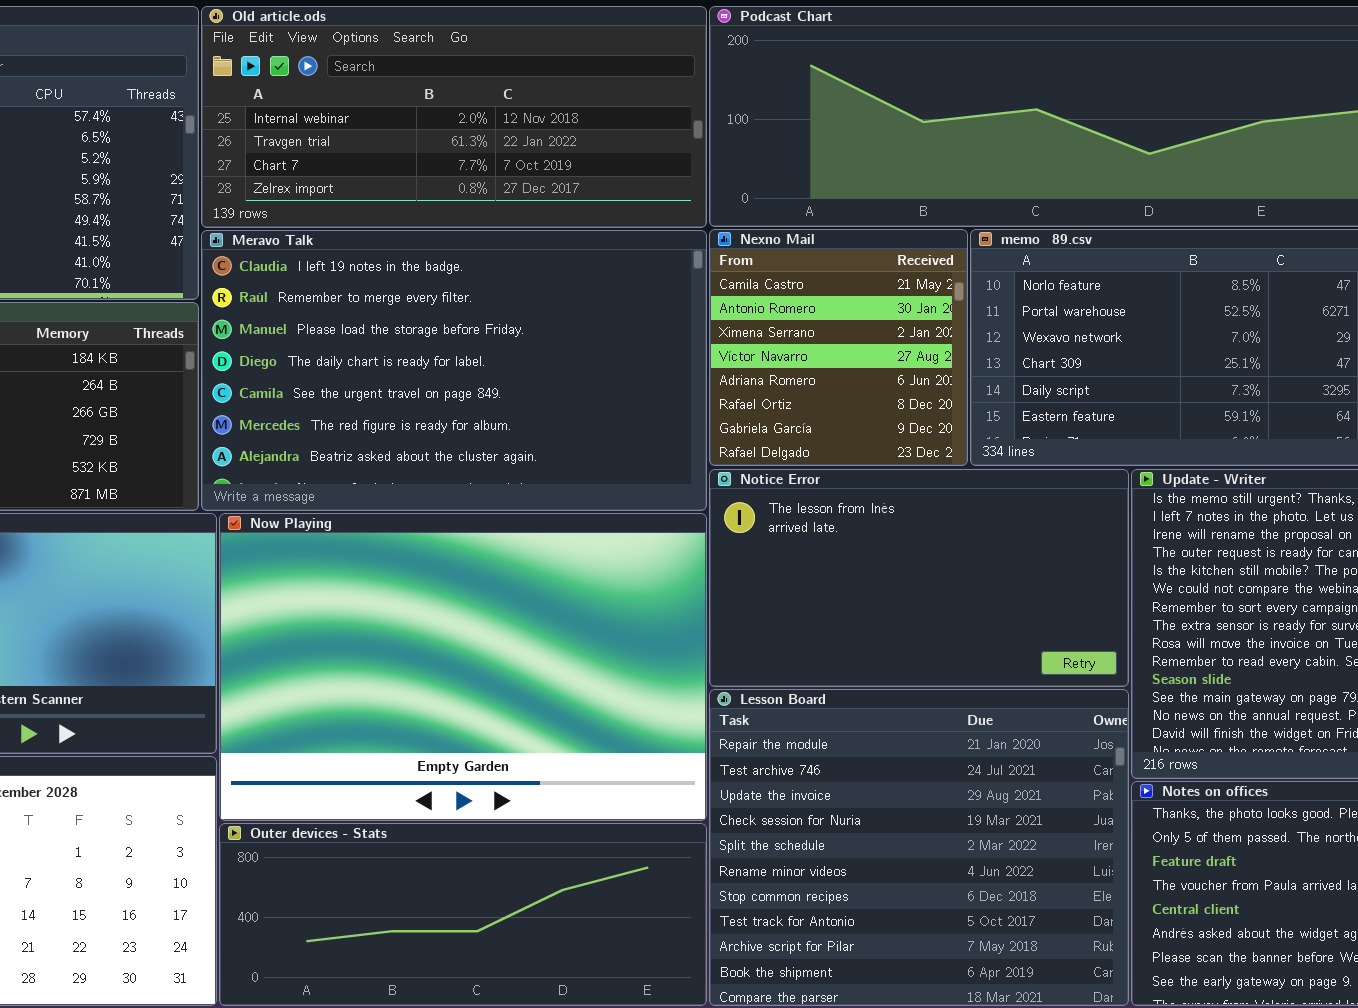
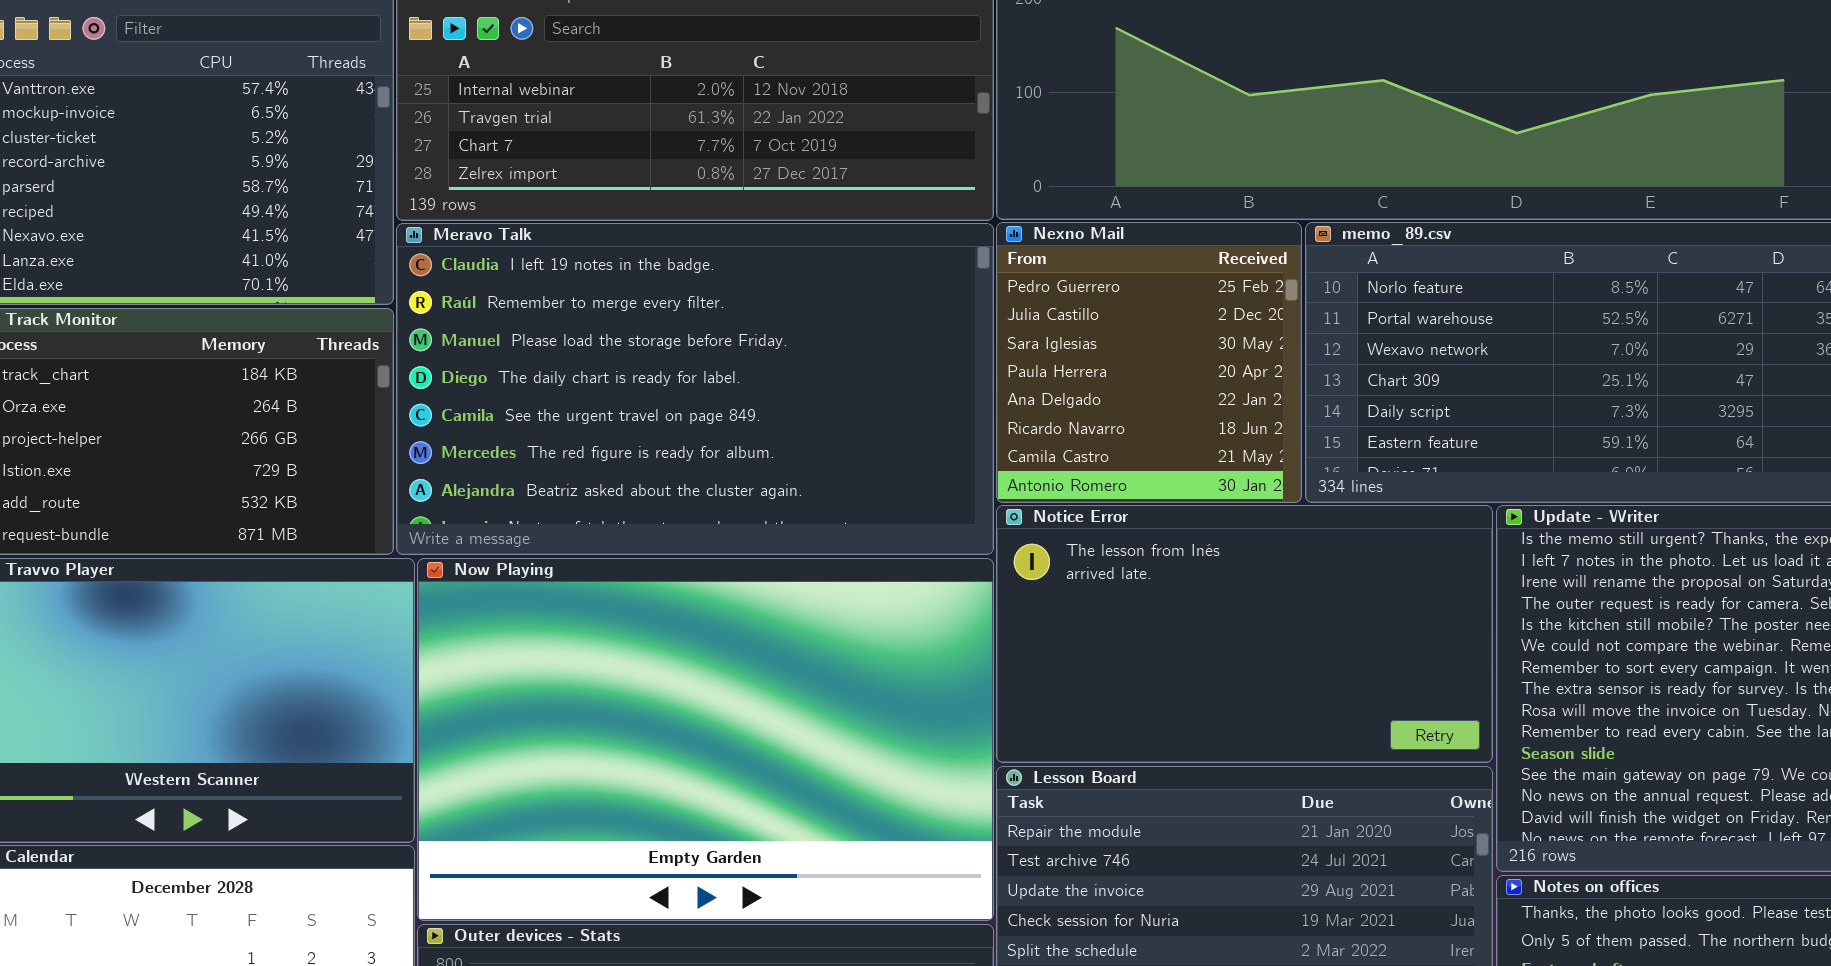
Nexno Mail: [709,229,968,466] -> [996,222,1302,503], scrolled up 6 rows

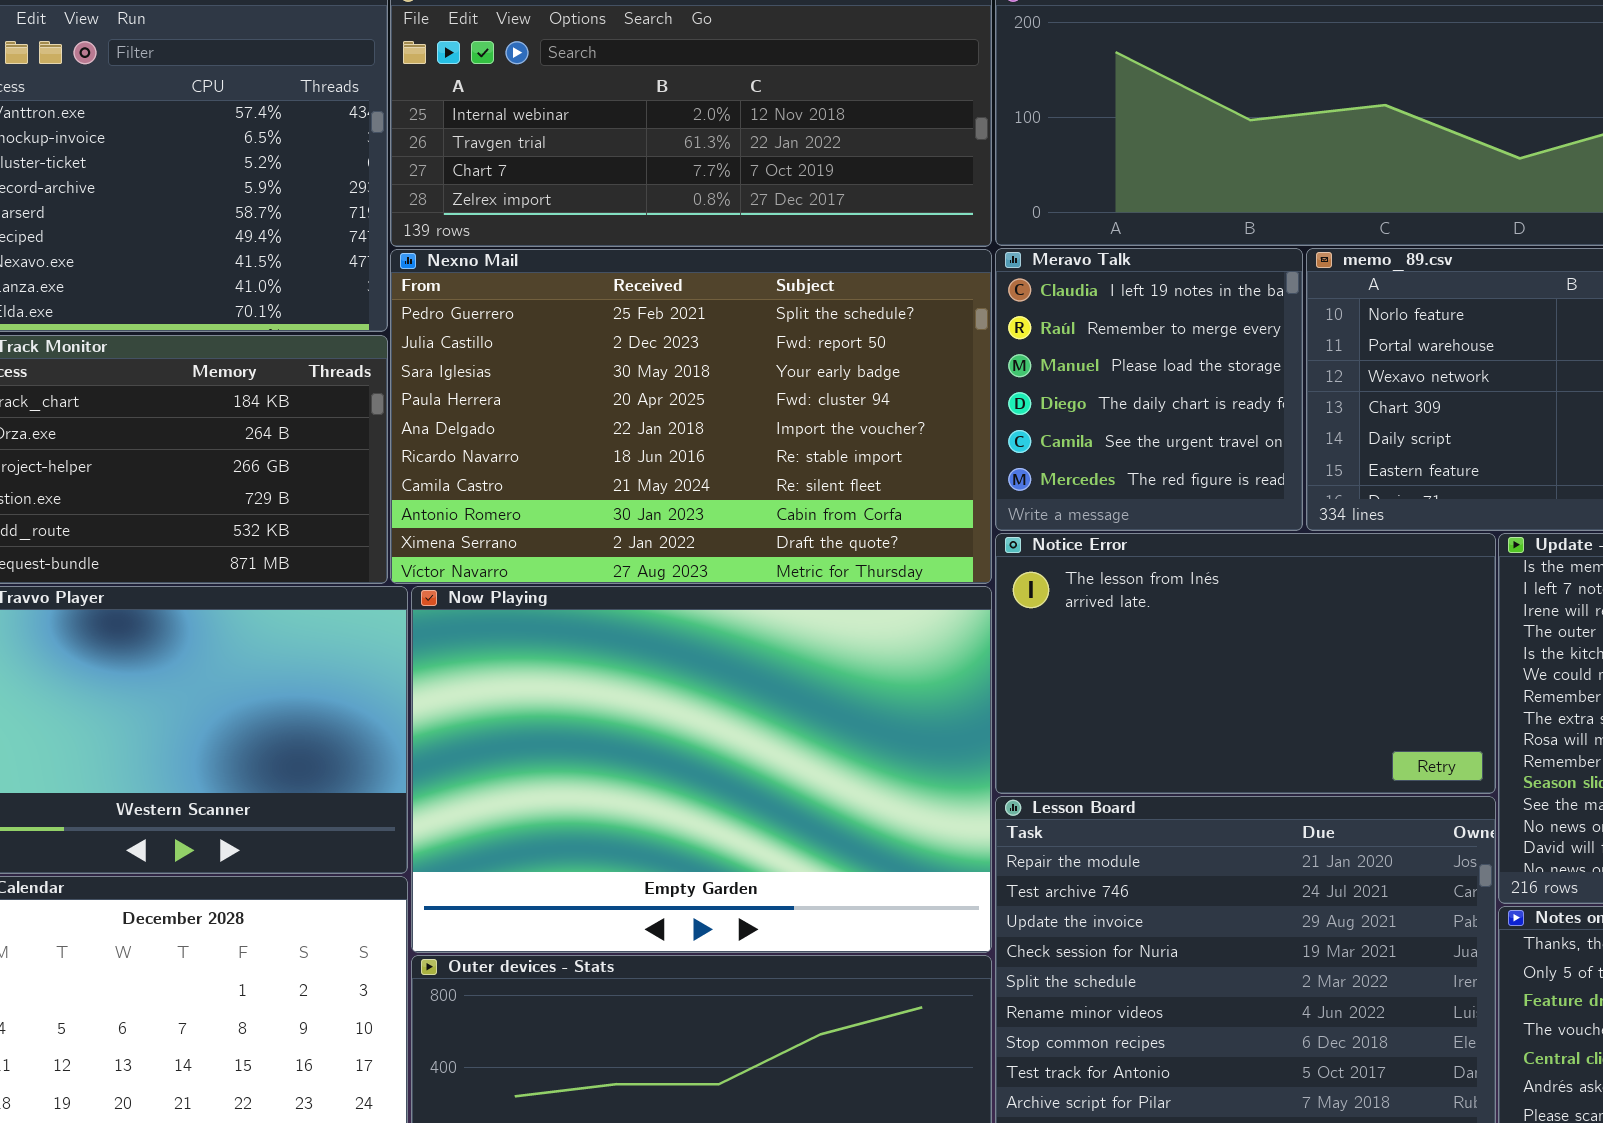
Nexno Mail: [996,222,1302,503] -> [390,249,992,584], moved, resized
Meravo Talk: [396,223,994,555] -> [995,248,1303,531], moved, resized

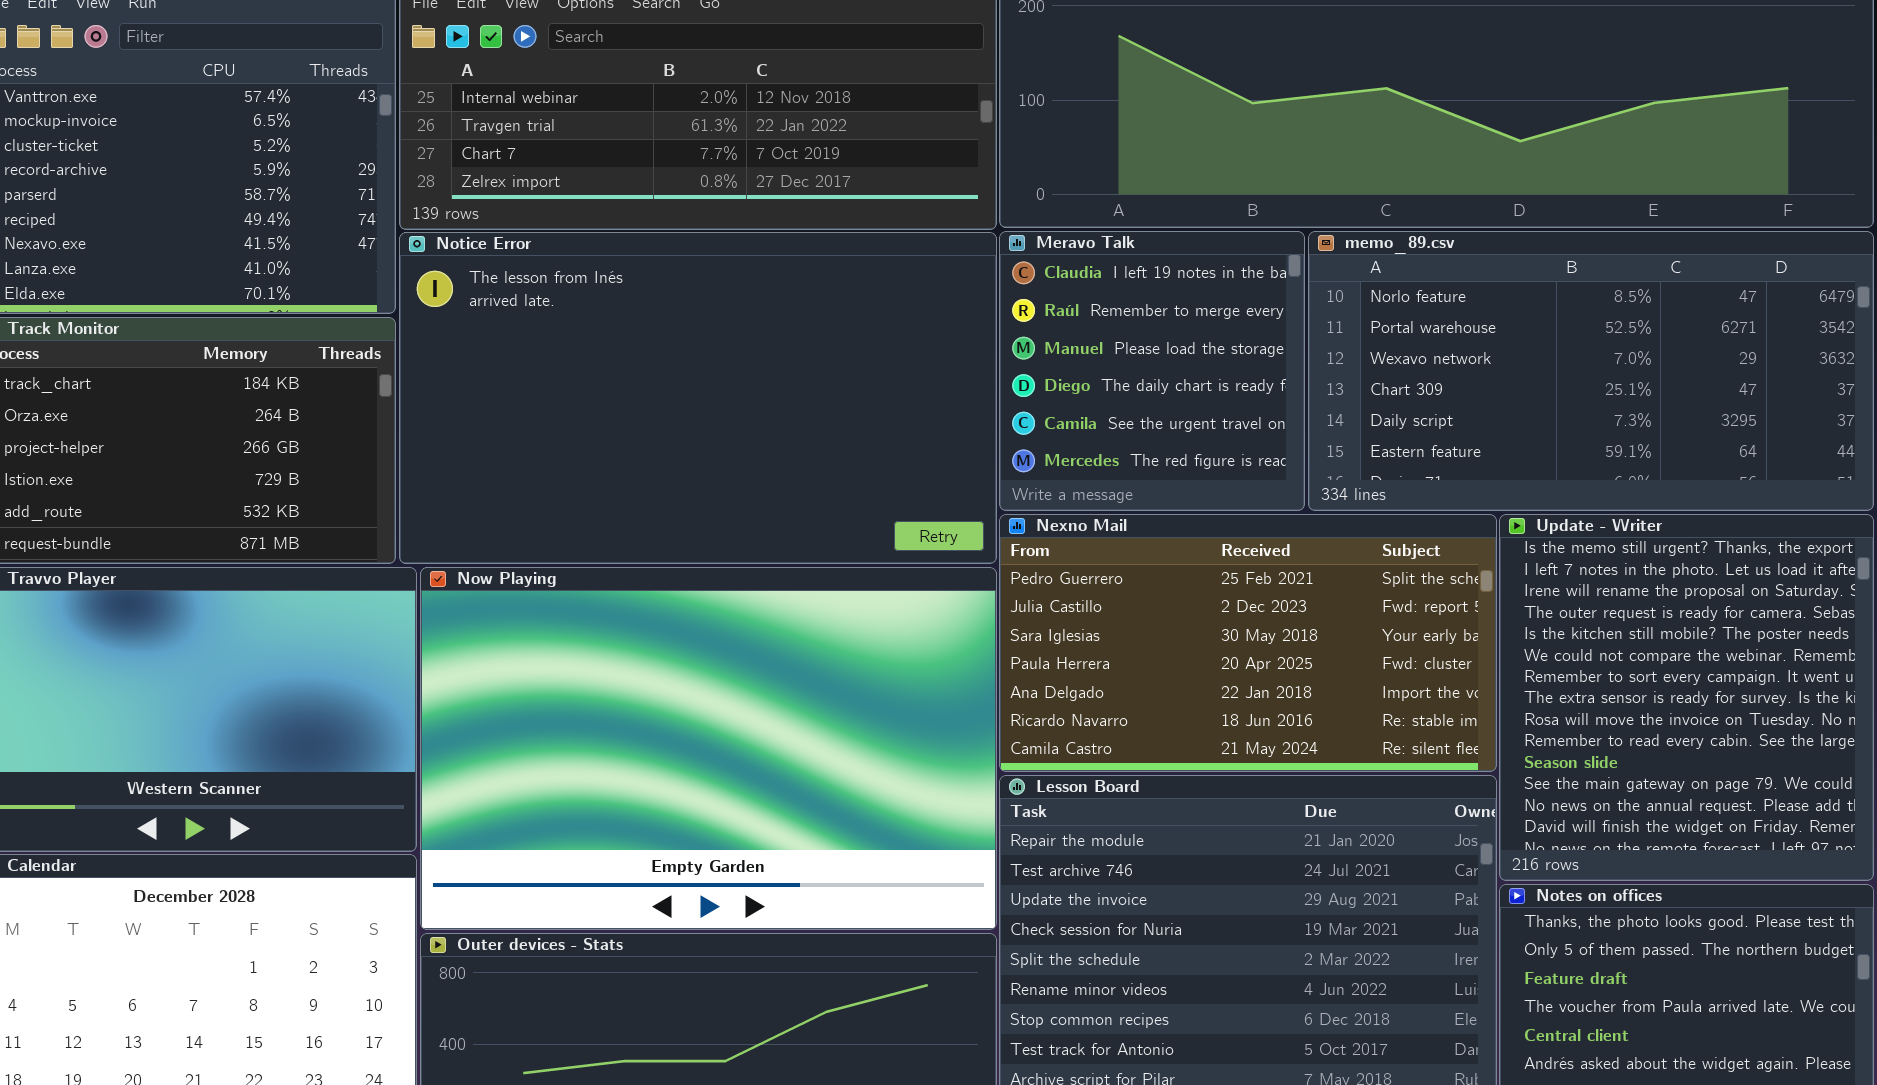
Nexno Mail: [390,249,992,584] -> [999,514,1497,772], moved, resized
Notice Error: [995,533,1496,794] -> [399,232,997,564], moved, resized

